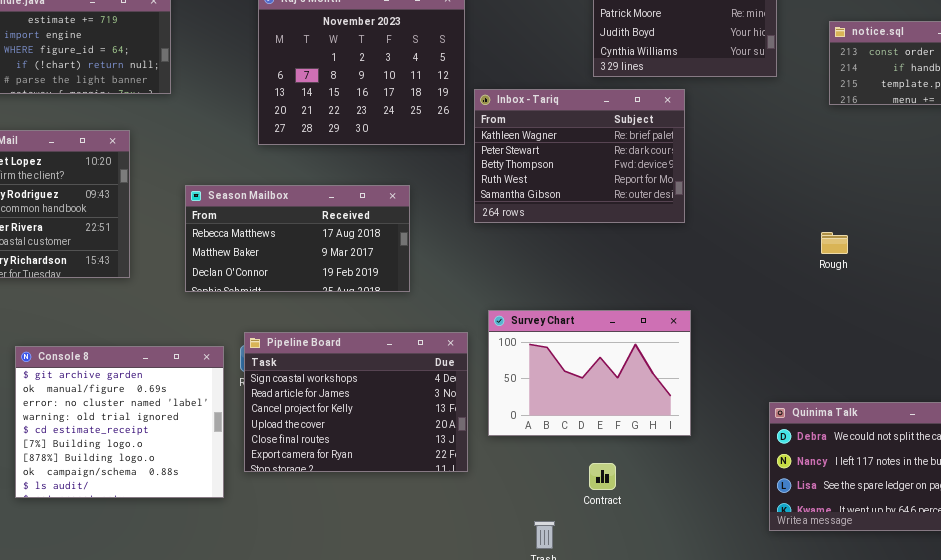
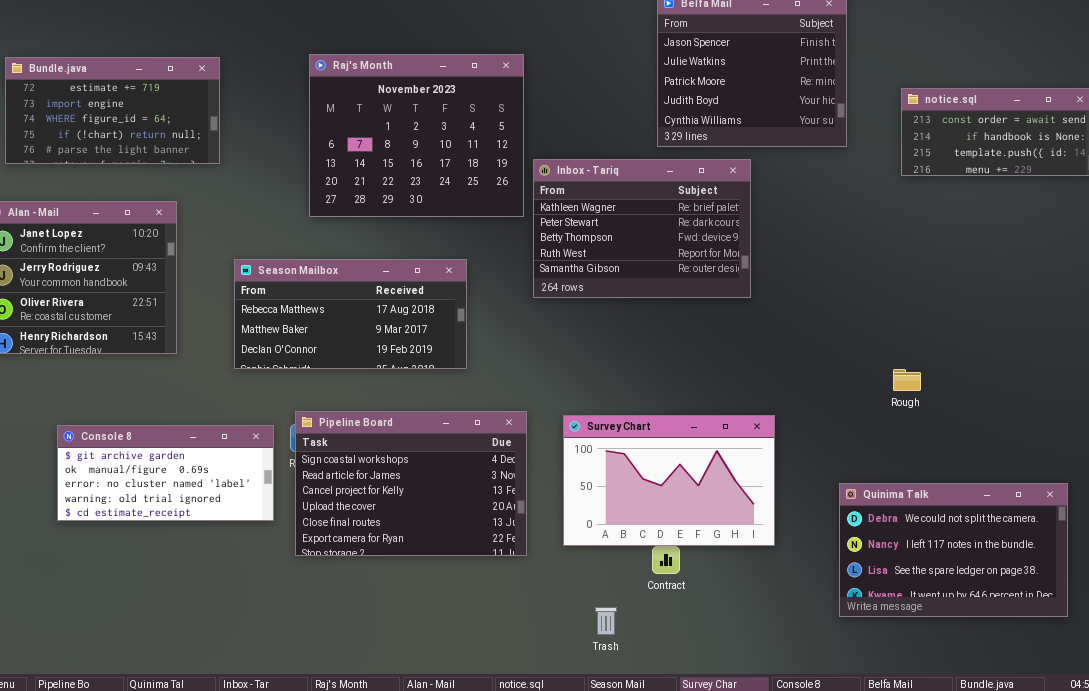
Rough: [821,232,848,254] -> [893,369,921,391], moved
Survey Chart: [488,310,691,436] -> [563,415,775,546], moved
Console 8: [15,346,224,498] -> [57,425,274,521], resized

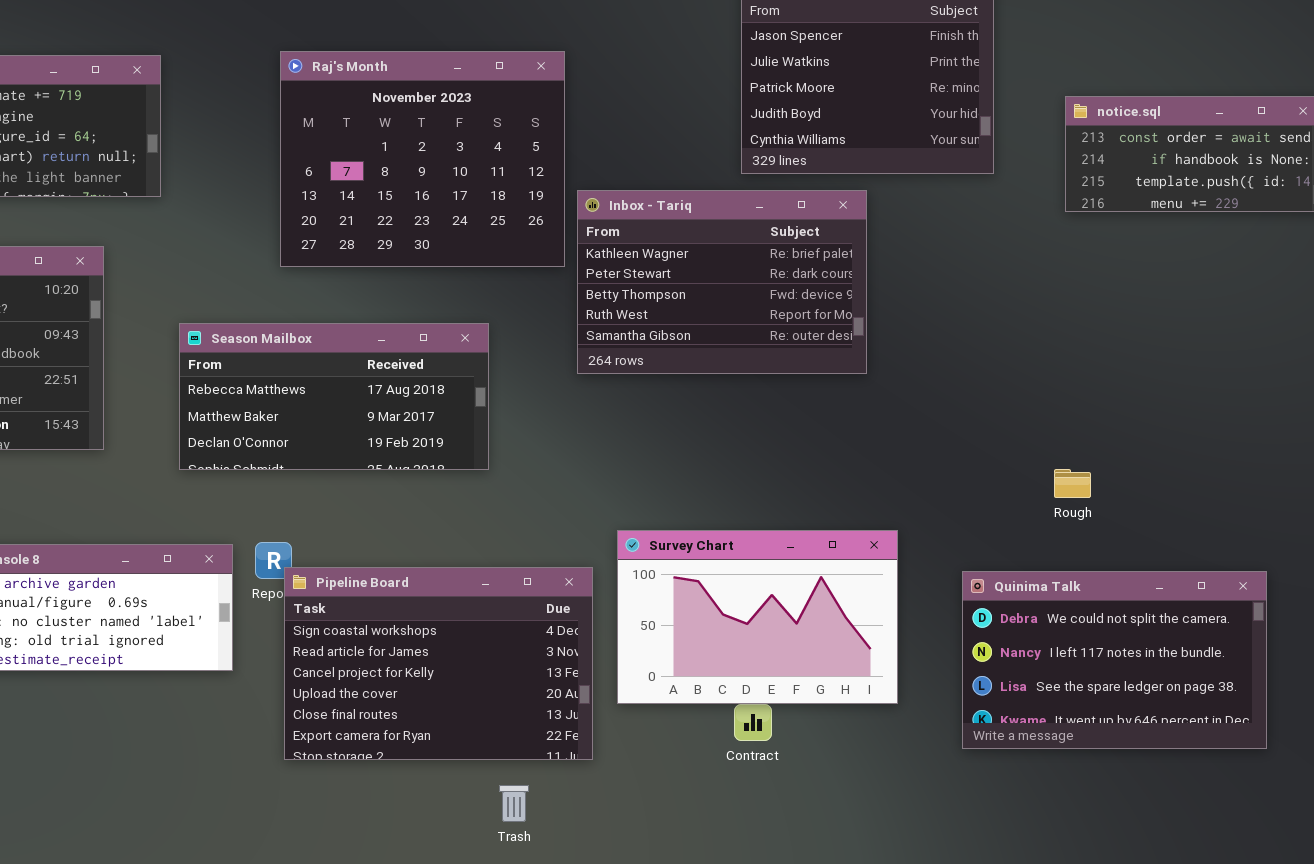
Pipeline Board: [295,411,527,556] -> [284,567,593,760], moved
Quinima Talk: [839,483,1068,617] -> [962,571,1267,749], moved
Trash: [595,607,617,635] -> [499,785,529,822], moved

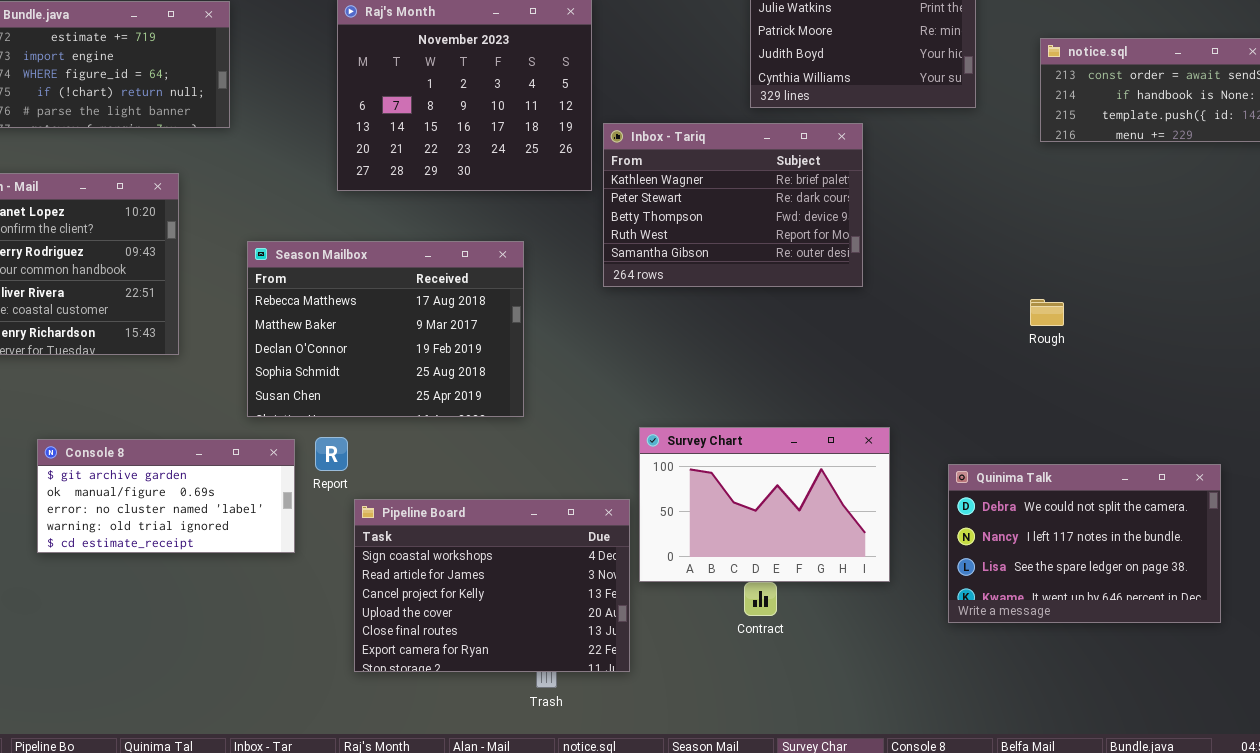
Season Mailbox: [179,323,489,470] -> [247,241,524,417], resized
Rough: [1054,469,1091,498] -> [1030,299,1064,326], moved
Pipeline Board: [284,567,593,760] -> [354,499,630,672], moved

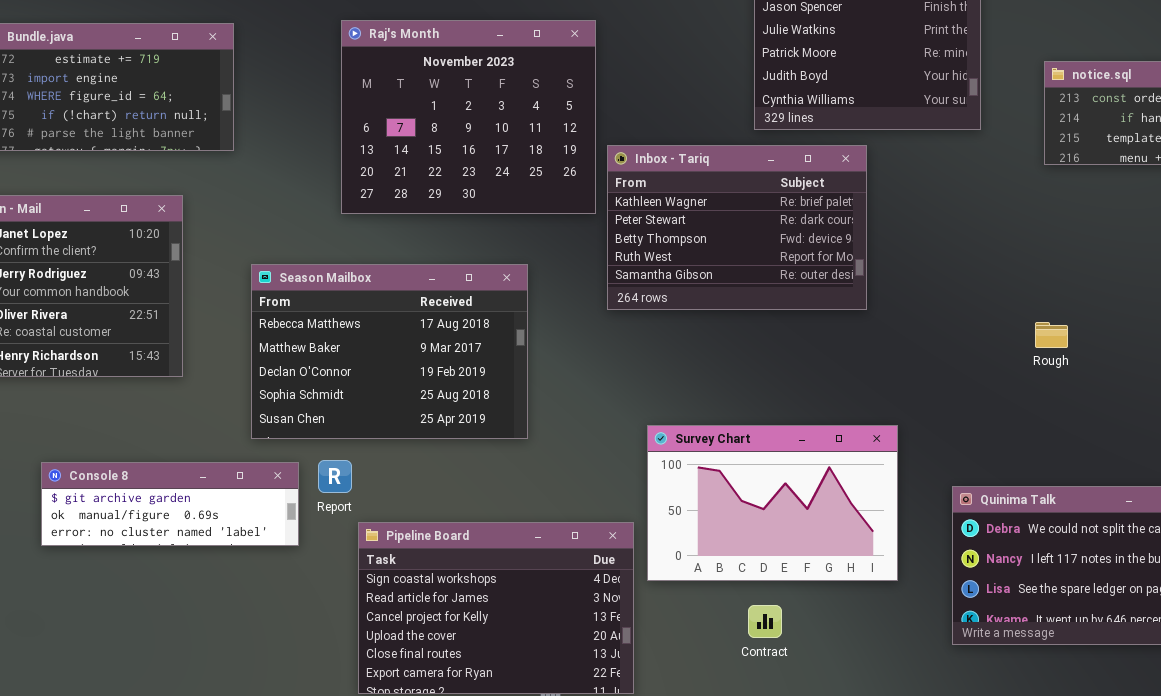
Survey Chart: [639,427,890,582] -> [647,425,898,581], moved
Console 8: [37,439,295,553] -> [41,462,299,546], resized

